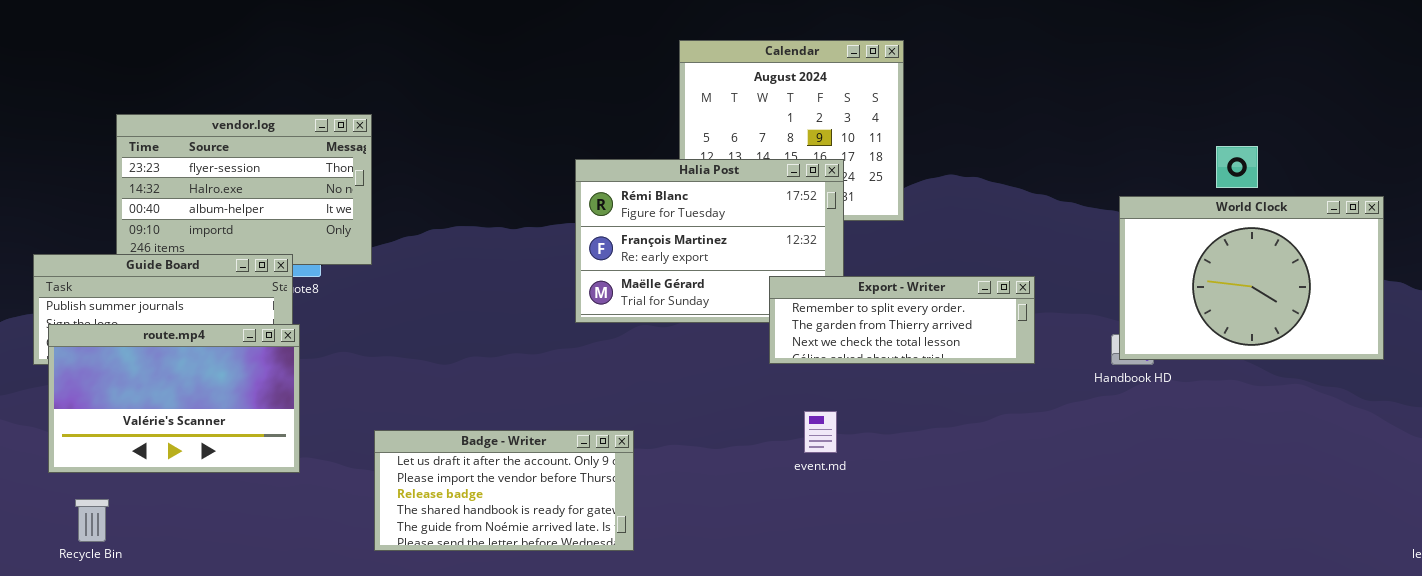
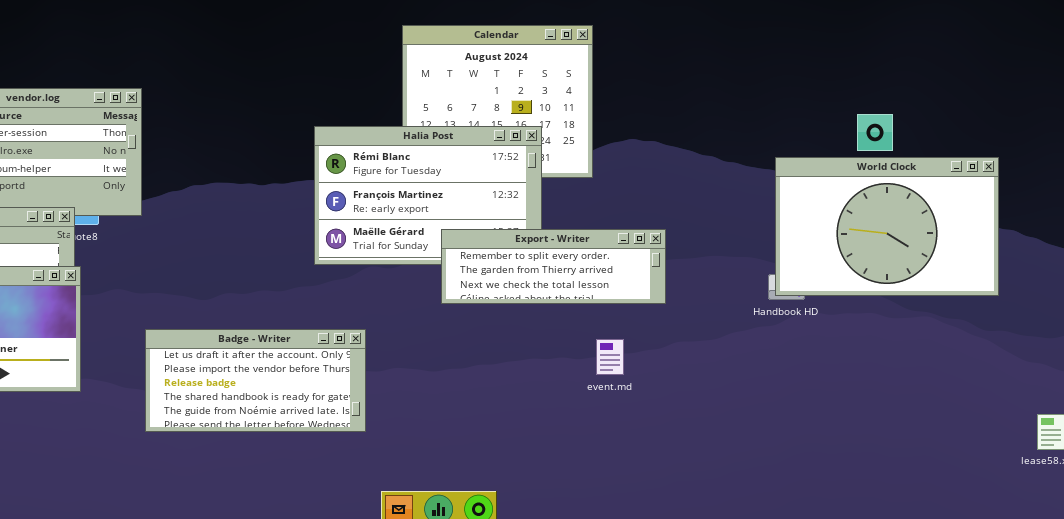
Export - Writer: [769,276,1035,364] -> [441,229,666,304], moved
event.md: [804,411,837,453] -> [596,339,624,375], moved
Badge - Writer: [374,430,634,551] -> [145,329,366,432], moved

